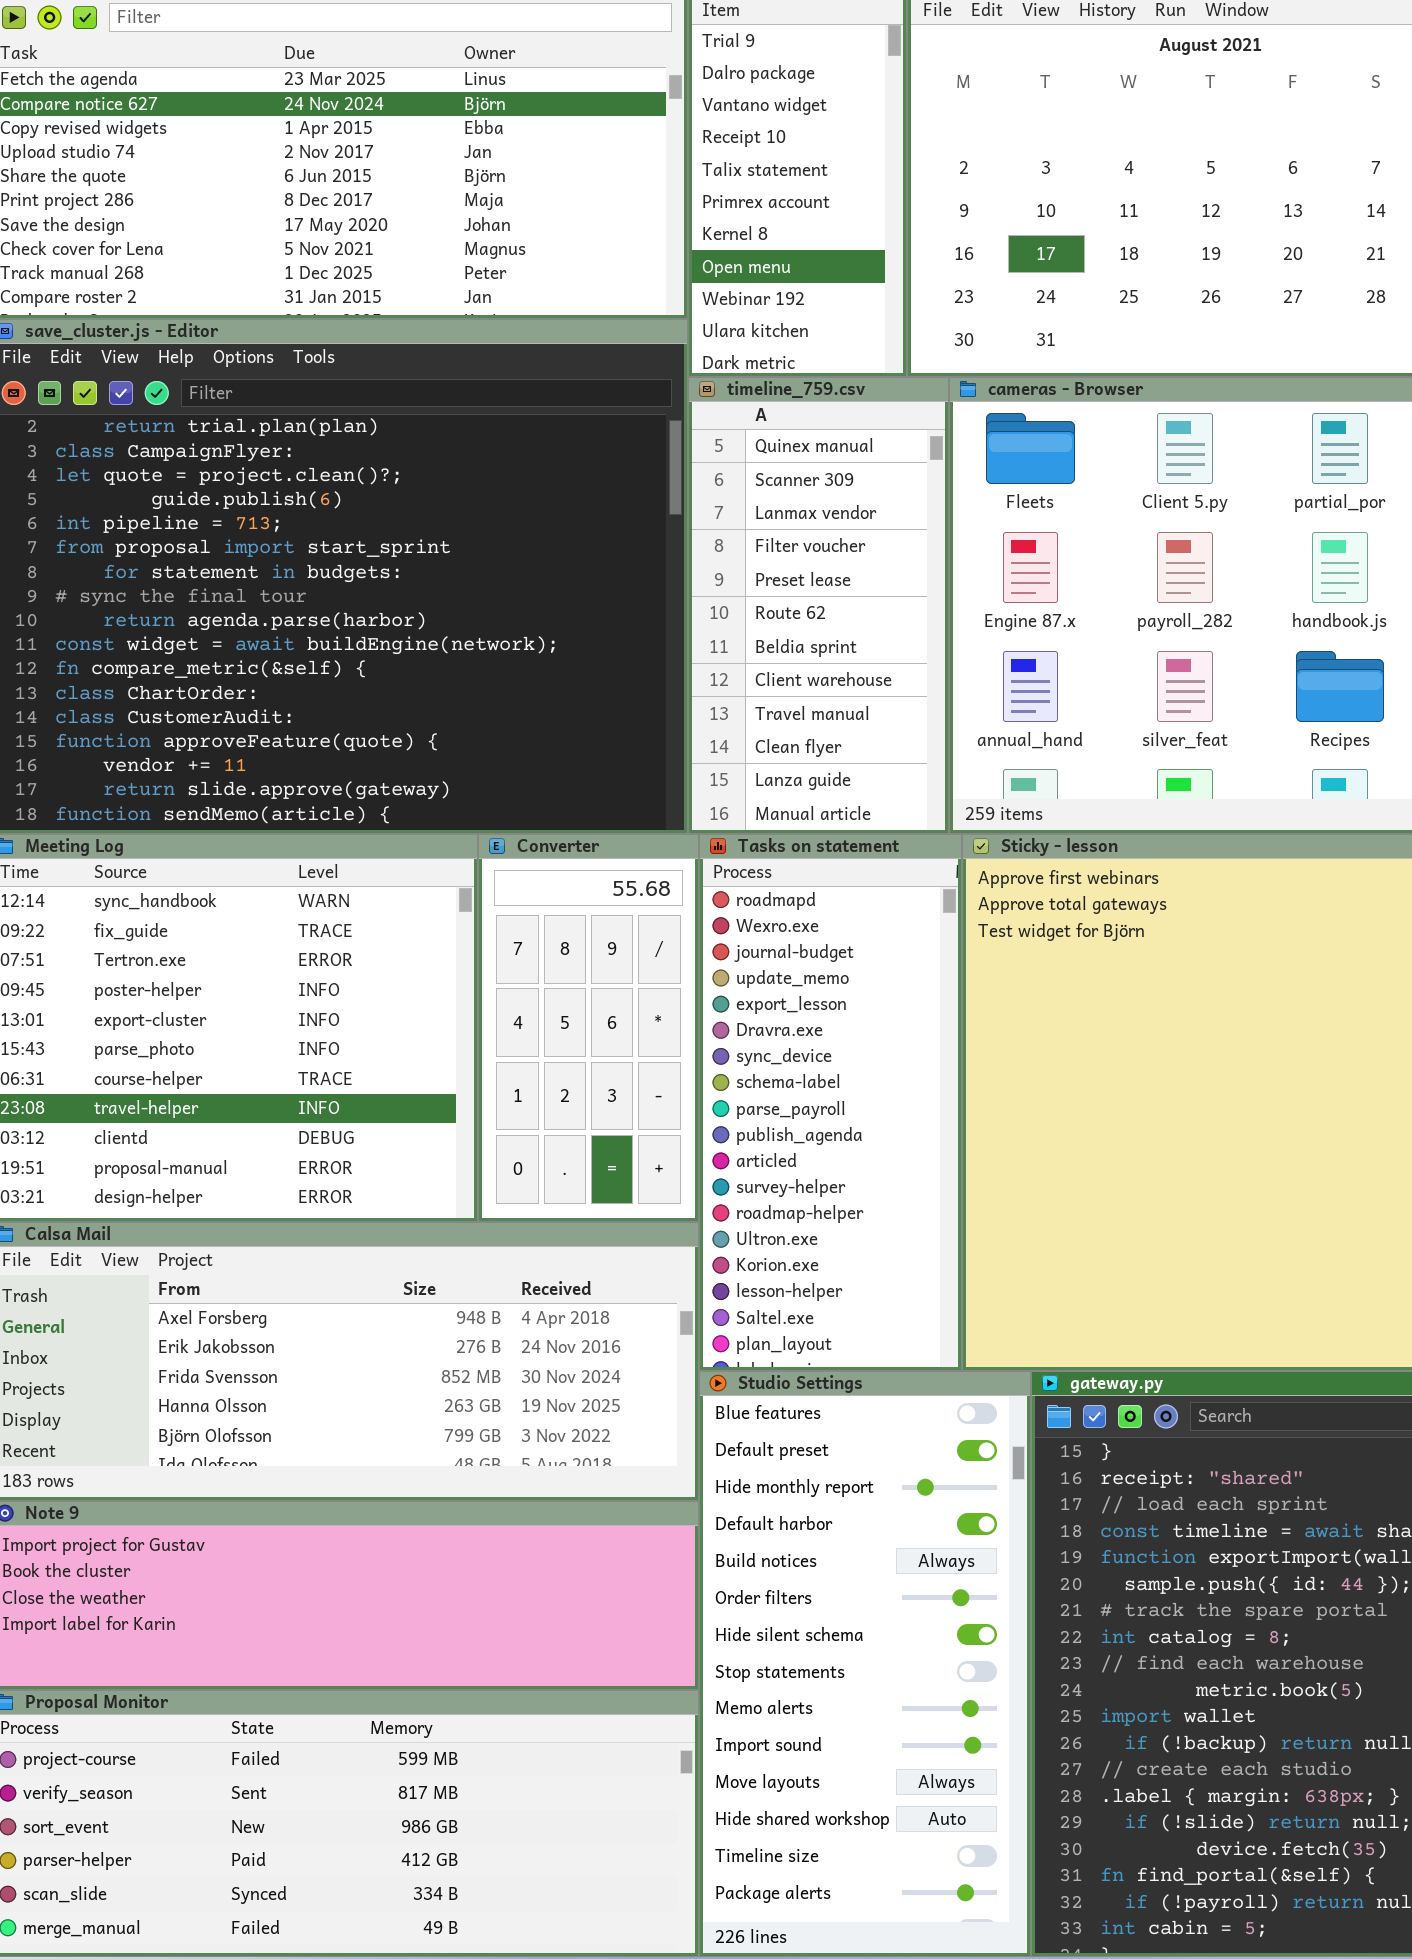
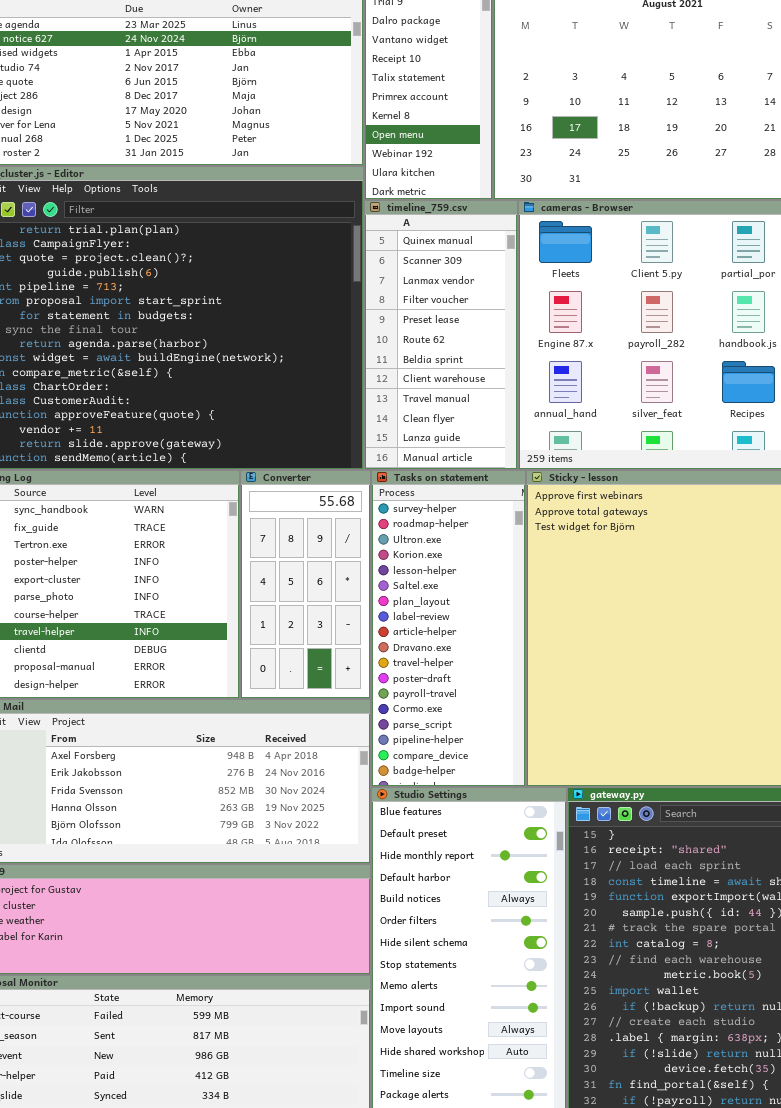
Tasks on statement: [699,834,962,1371] -> [371,470,526,787], scrolled down 11 rows

